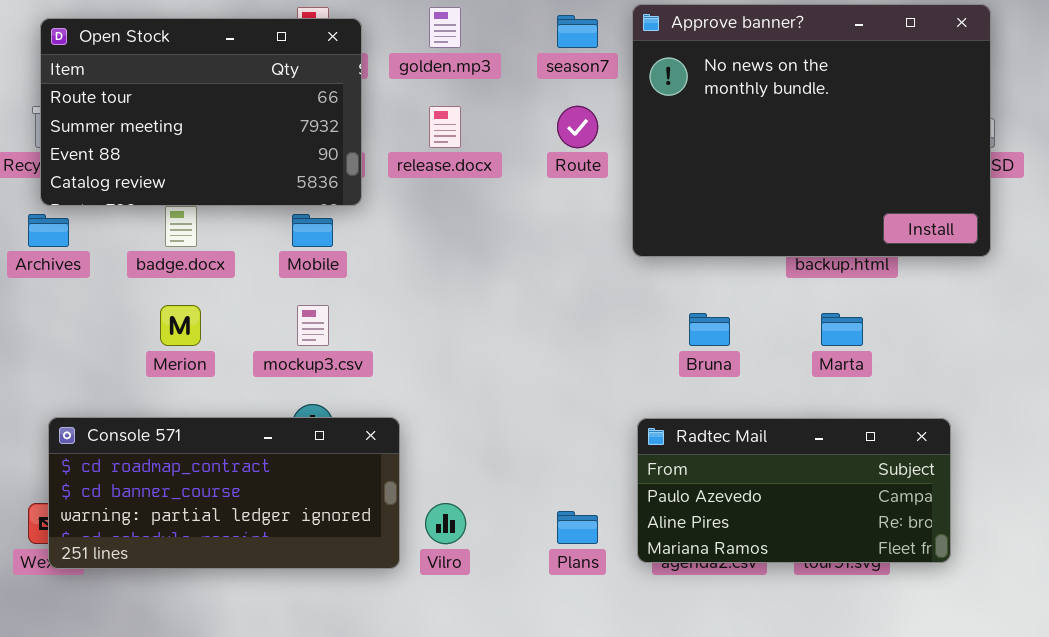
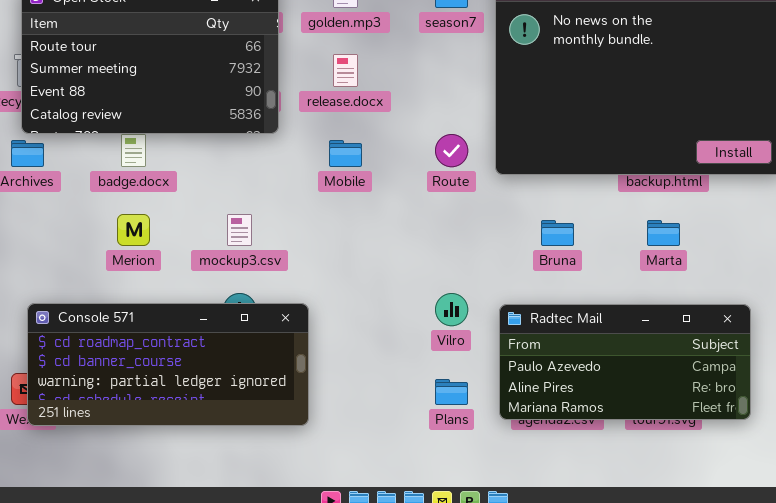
Route: [557,106,598,148] -> [435,134,468,167], moved
Mobile: [292,214,333,247] -> [329,140,362,167], moved
Vilro: [425,503,466,544] -> [435,293,468,326], moved

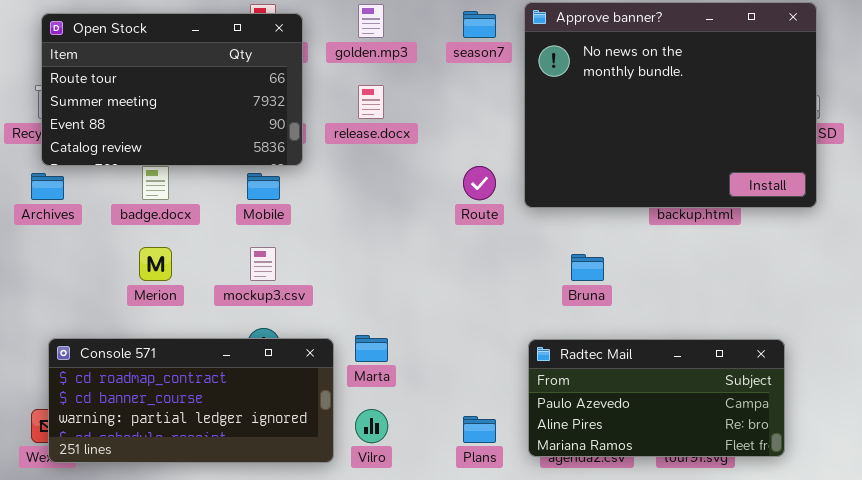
Mobile: [329,140,362,167] -> [247,173,280,200], moved
Marta: [647,220,680,246] -> [355,335,388,362], moved
Vilro: [435,293,468,326] -> [355,409,388,443], moved

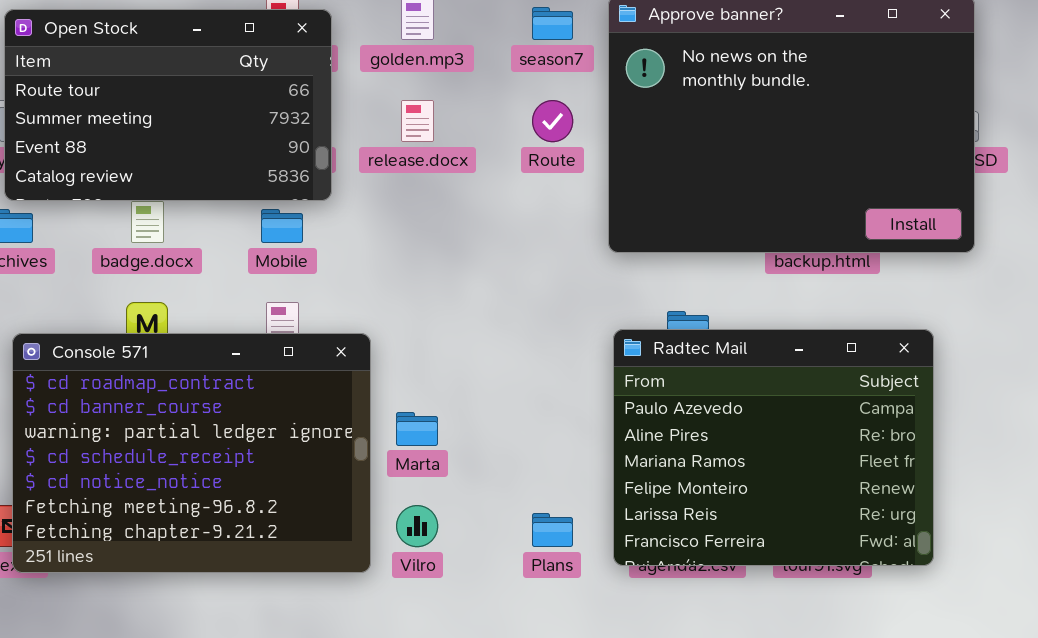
Route: [463,166,496,200] -> [532,100,573,142], moved
Console 571: [48,338,334,463] -> [12,333,371,573], resized
Radtec Mail: [528,339,785,457] -> [613,329,934,566], resized

